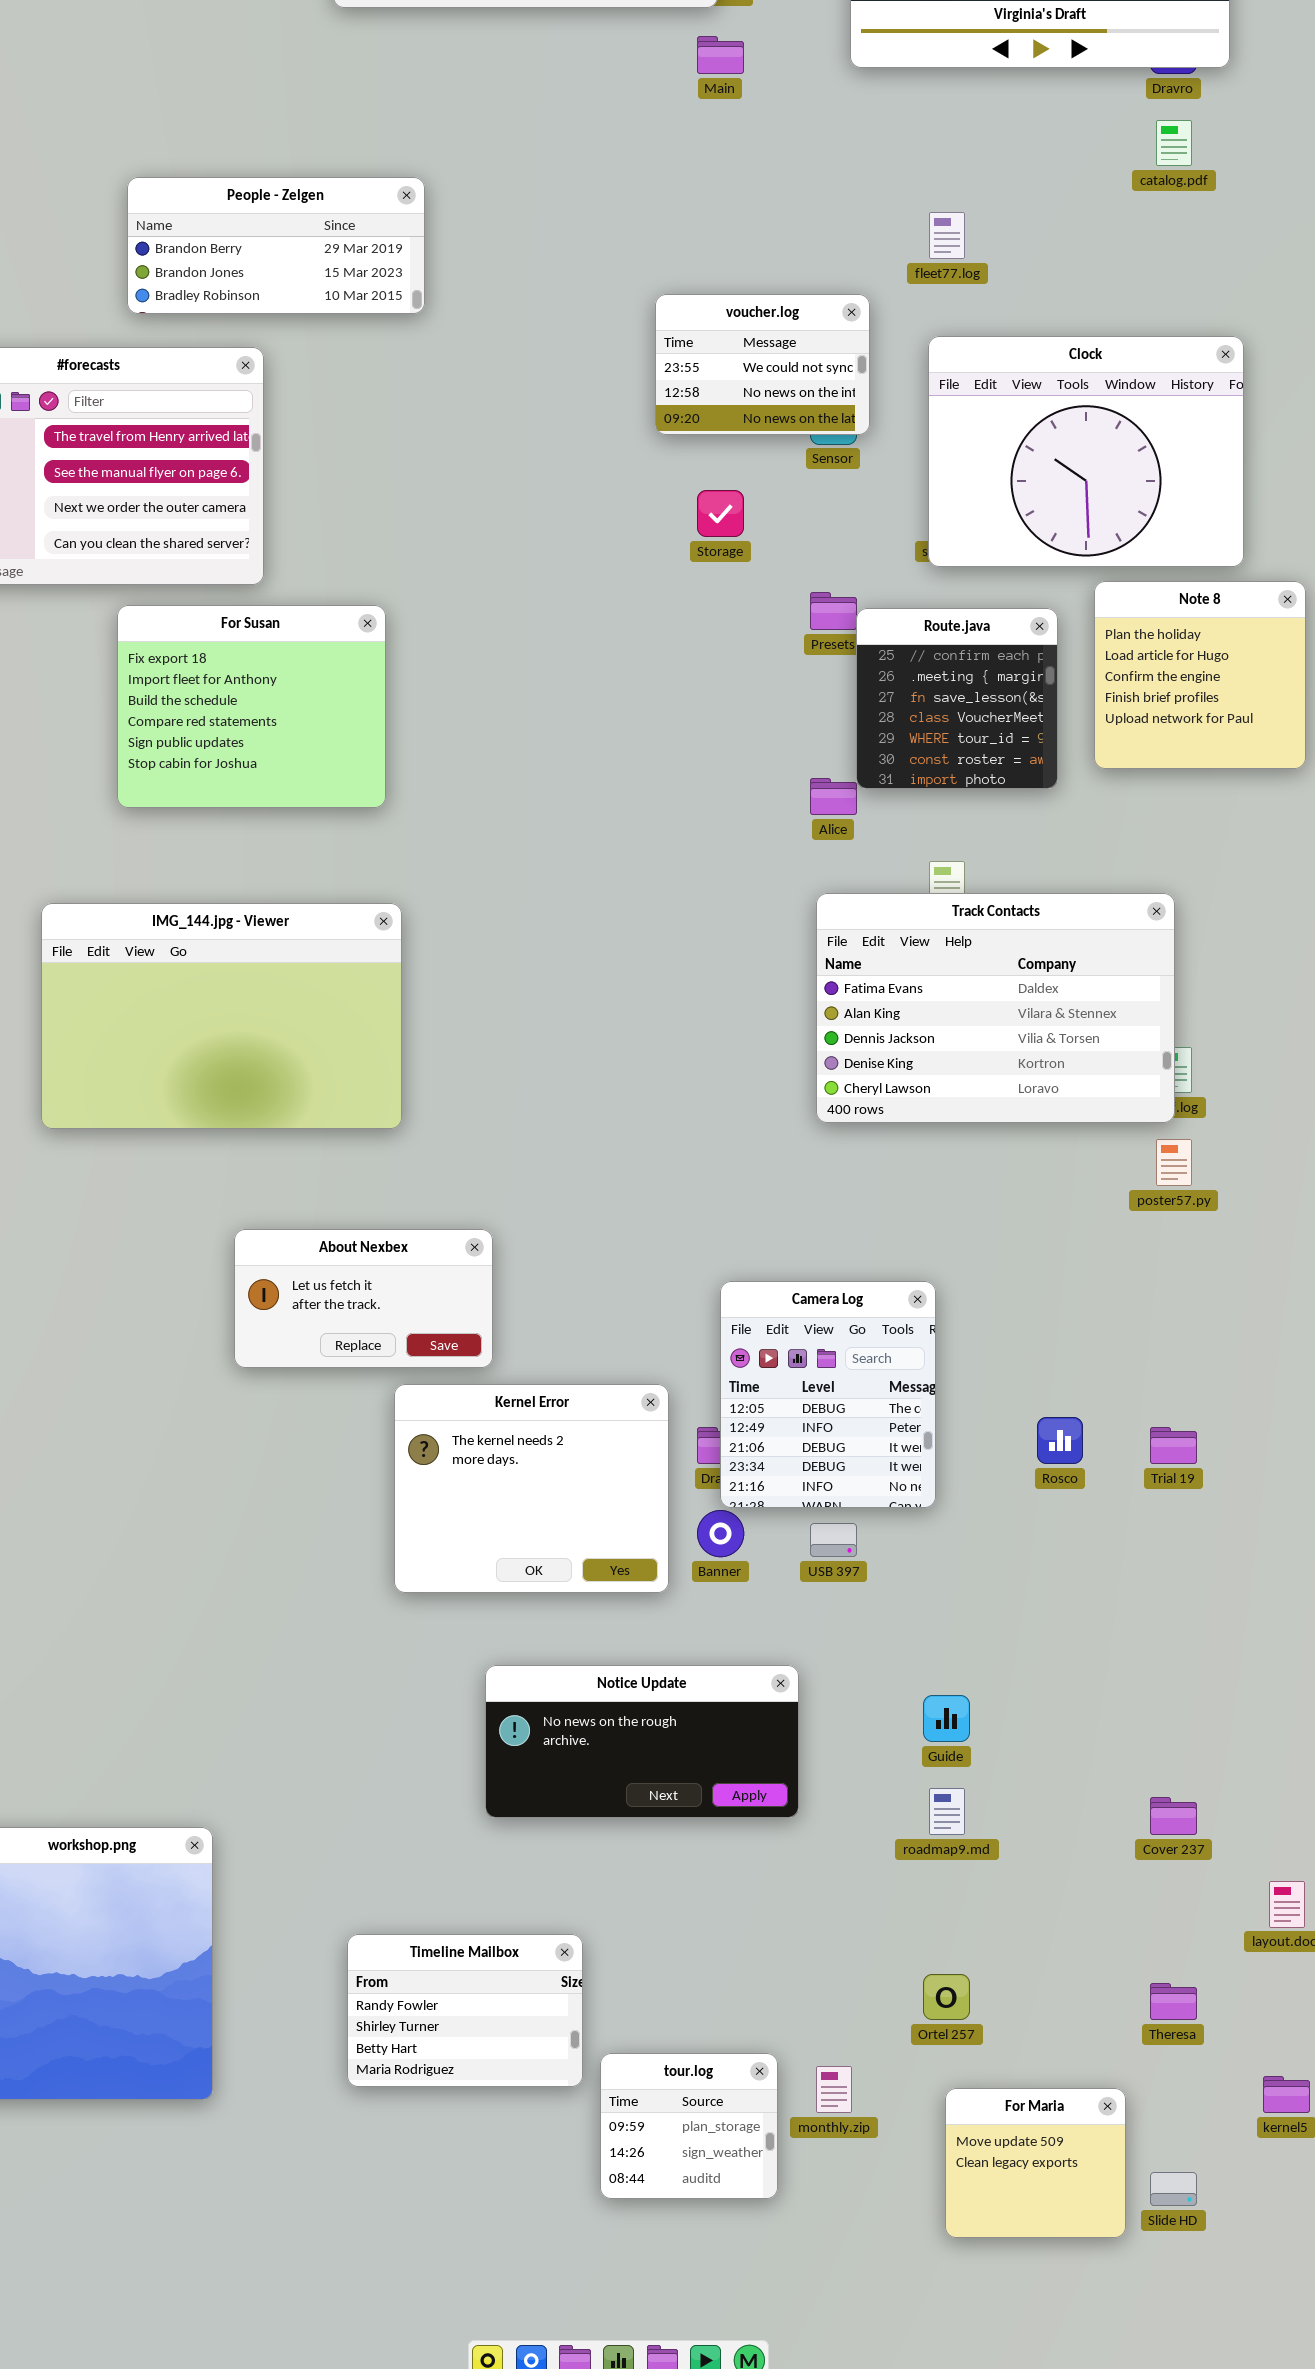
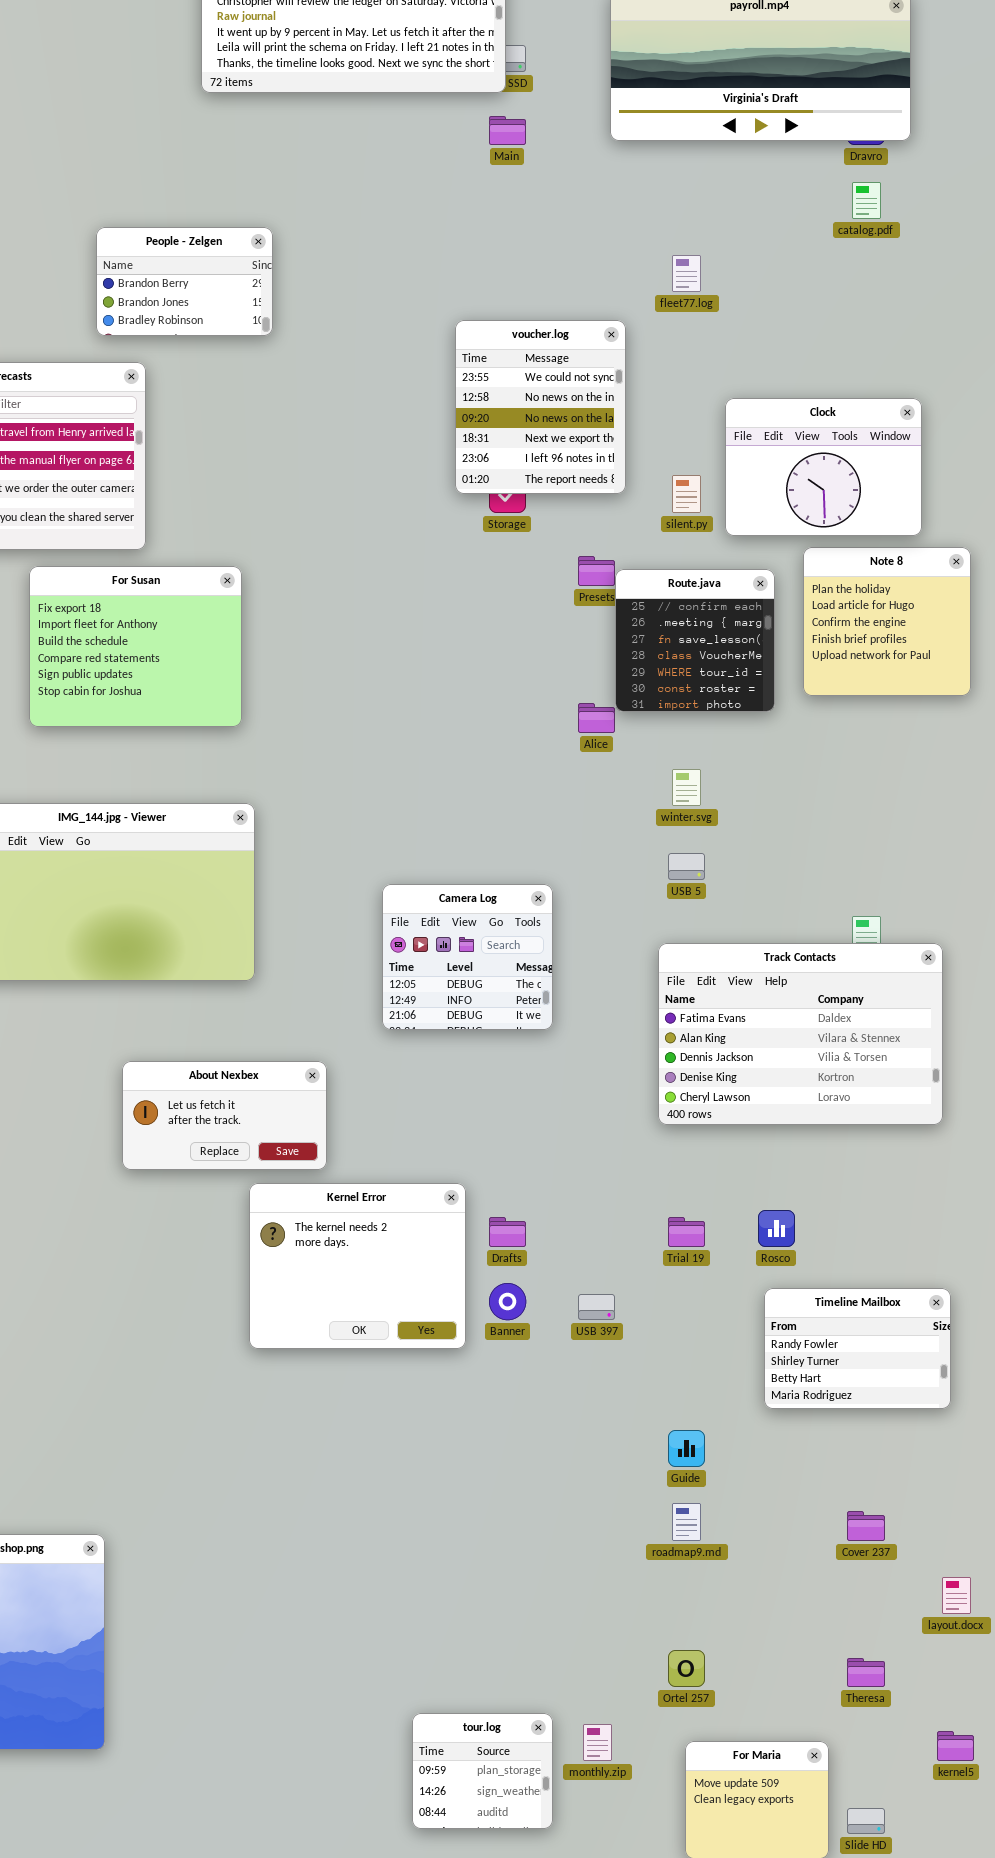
People - Zelgen: [127,177,425,314] -> [96,227,273,336], resized
voucher.log: [655,294,870,435] -> [455,320,626,494], resized
Clock: [928,336,1244,567] -> [725,398,922,536], resized
Track Contacts: [816,893,1175,1123] -> [658,943,943,1125], moved
Camera Log: [720,1281,936,1508] -> [382,884,553,1030], moved, resized
Trial 19: [1150,1427,1197,1464] -> [668,1217,705,1247], moved
Notice Update: [485,1665,799,1818] -> none, closed
Timeline Mailbox: [347,1934,583,2087] -> [764,1288,951,1409], moved

